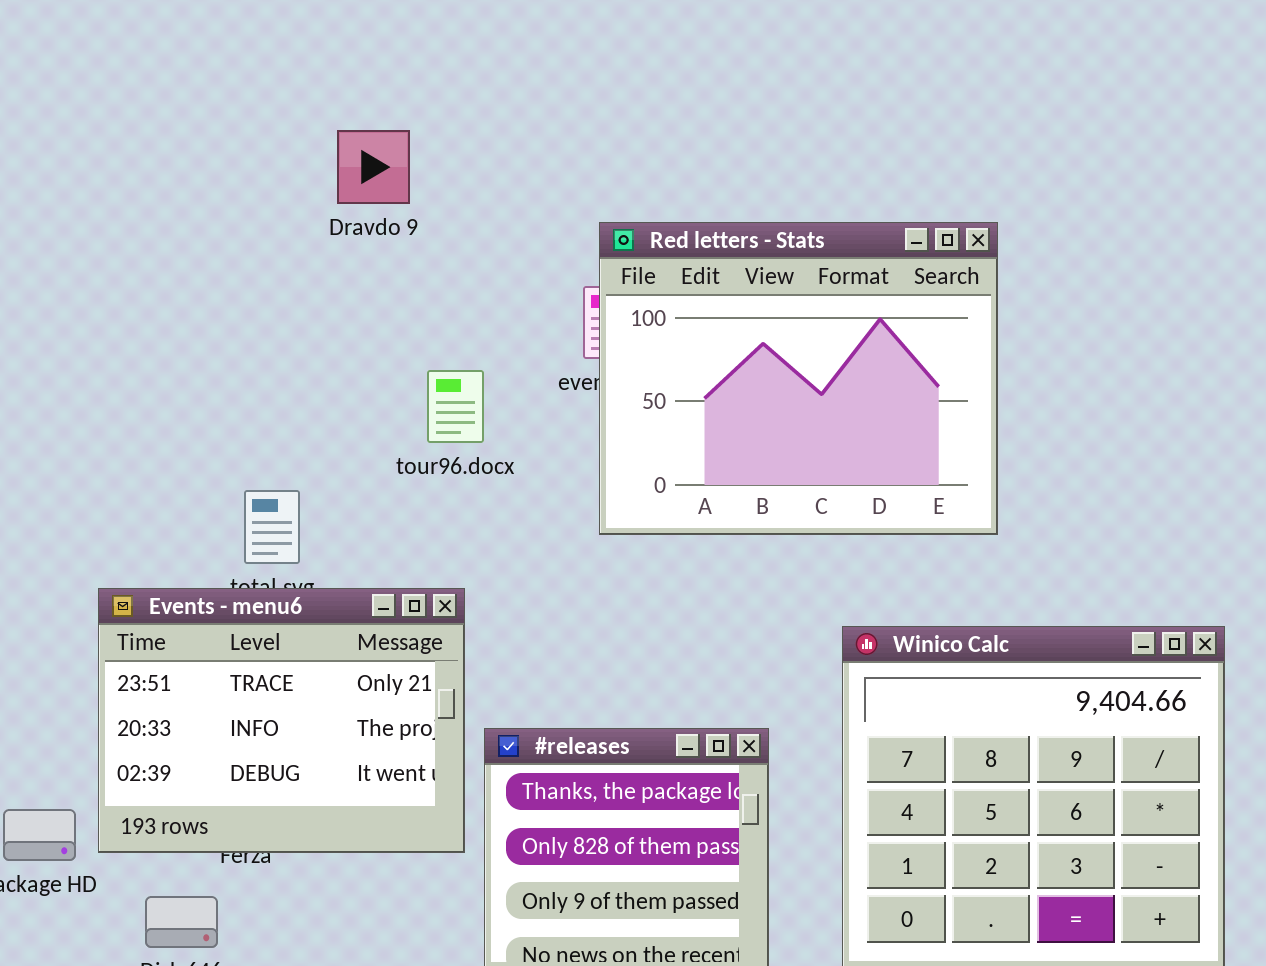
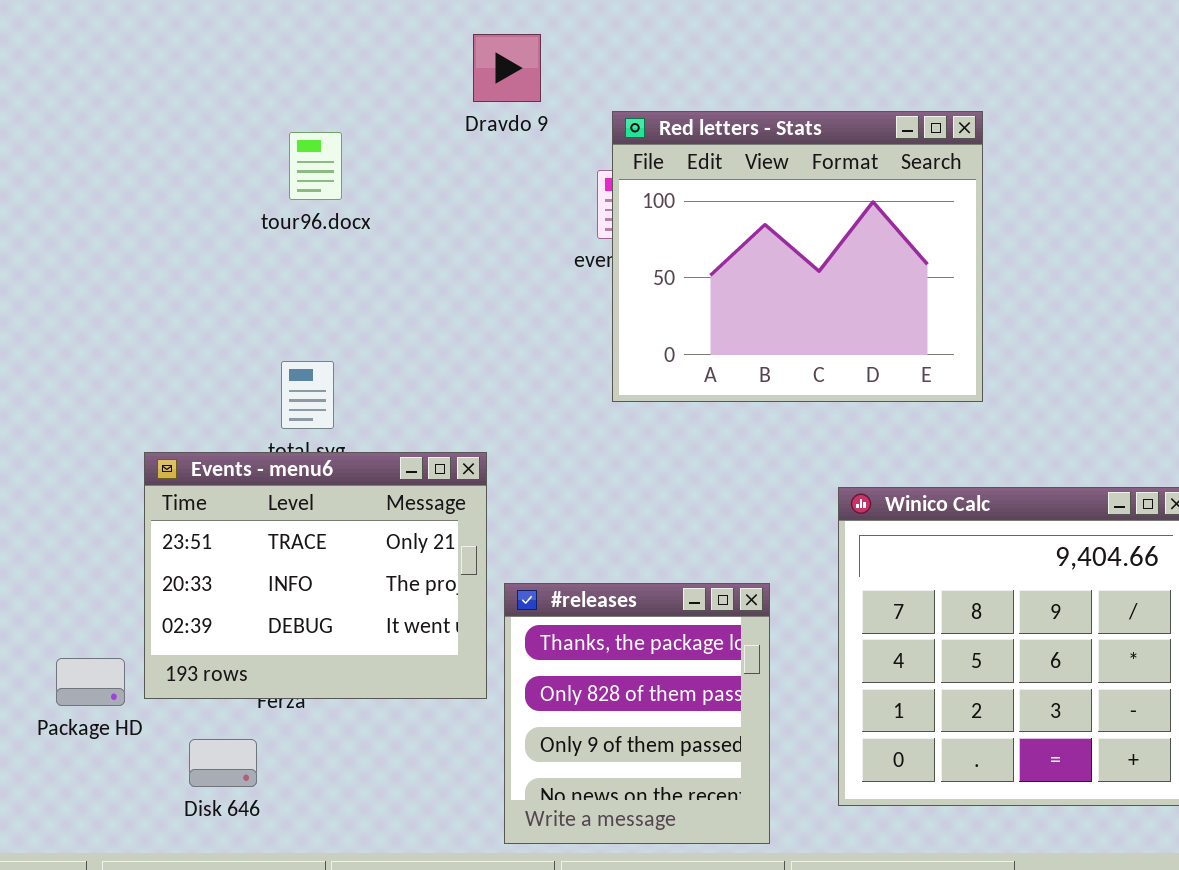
Dravdo 9: [337,130,410,204] -> [473,34,541,102], moved
tour96.docx: [427,370,484,443] -> [289,132,342,200], moved

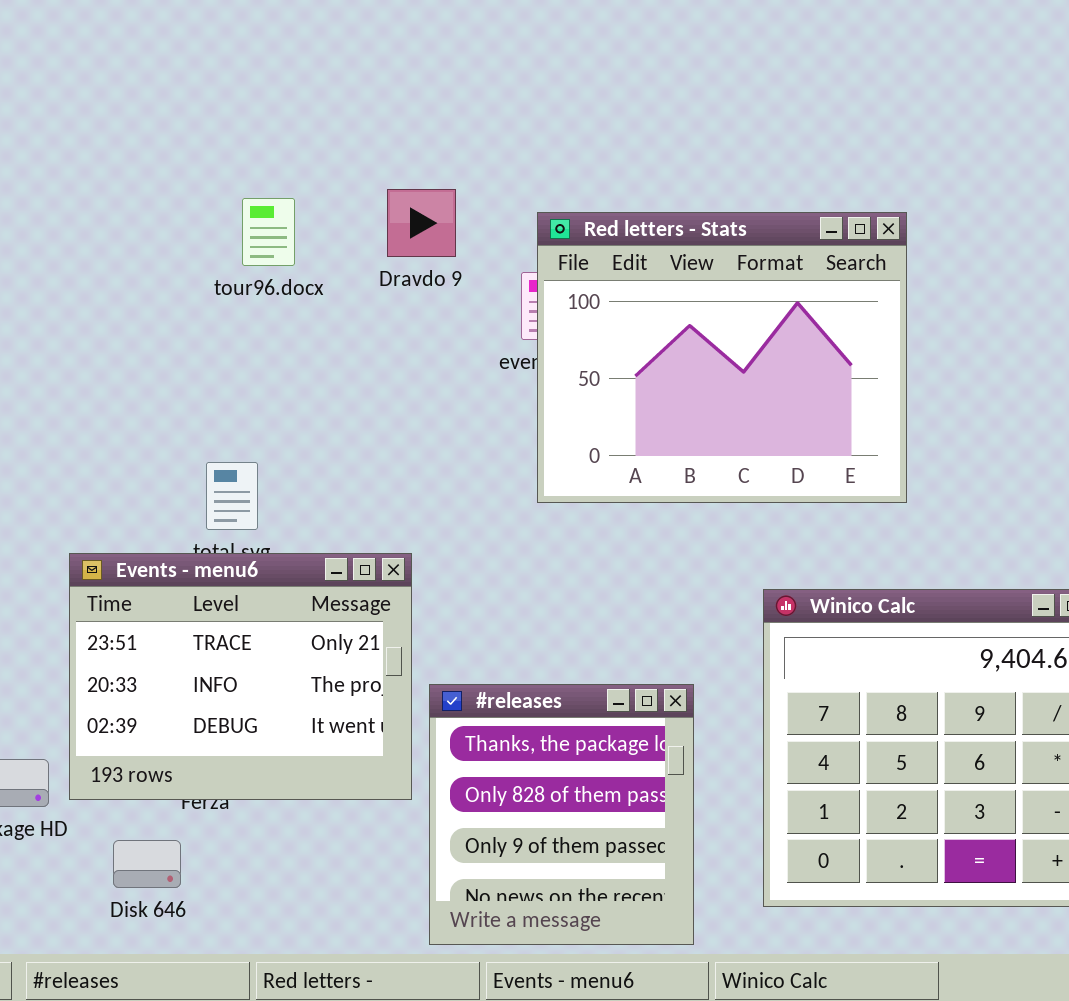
Dravdo 9: [473,34,541,102] -> [387,189,456,257], moved
tour96.docx: [289,132,342,200] -> [242,198,295,266], moved

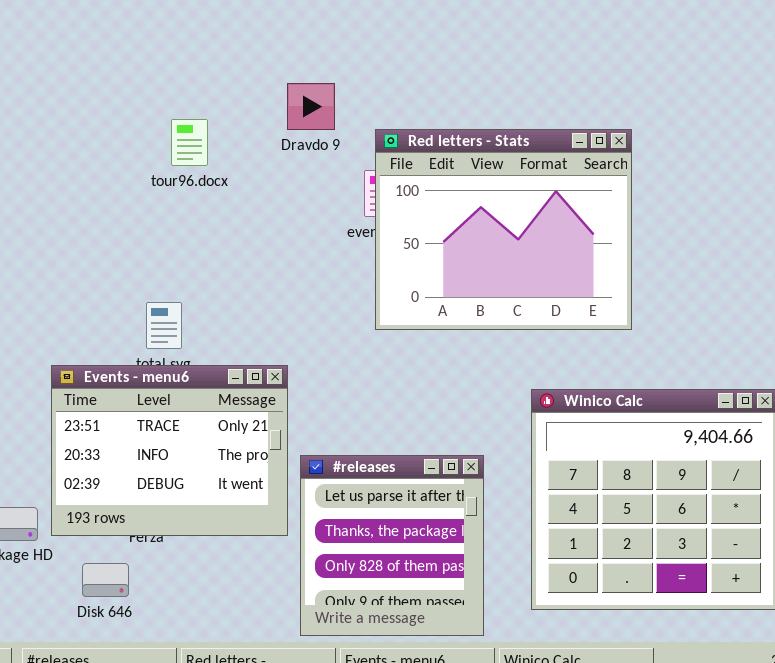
Dravdo 9: [387,189,456,257] -> [287,83,335,130], moved
#releases: [429,684,694,945] -> [300,455,484,636], scrolled up 1 row

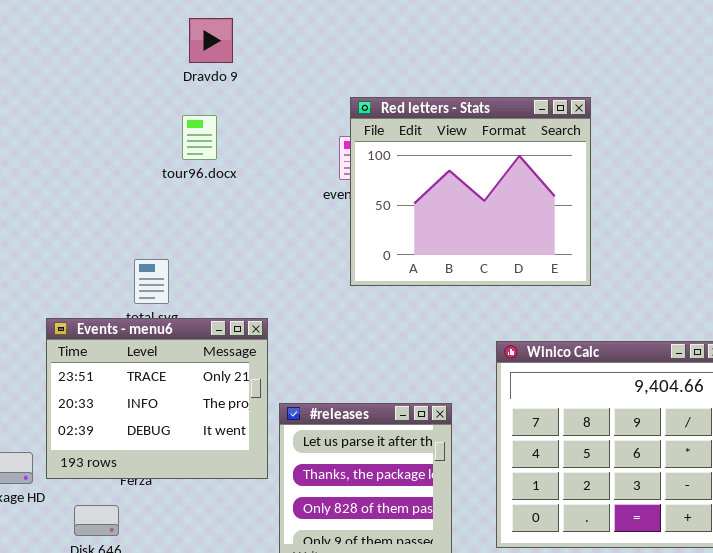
Dravdo 9: [287,83,335,130] -> [189,18,233,63], moved
tour96.docx: [171,119,208,166] -> [182,115,217,160], moved

